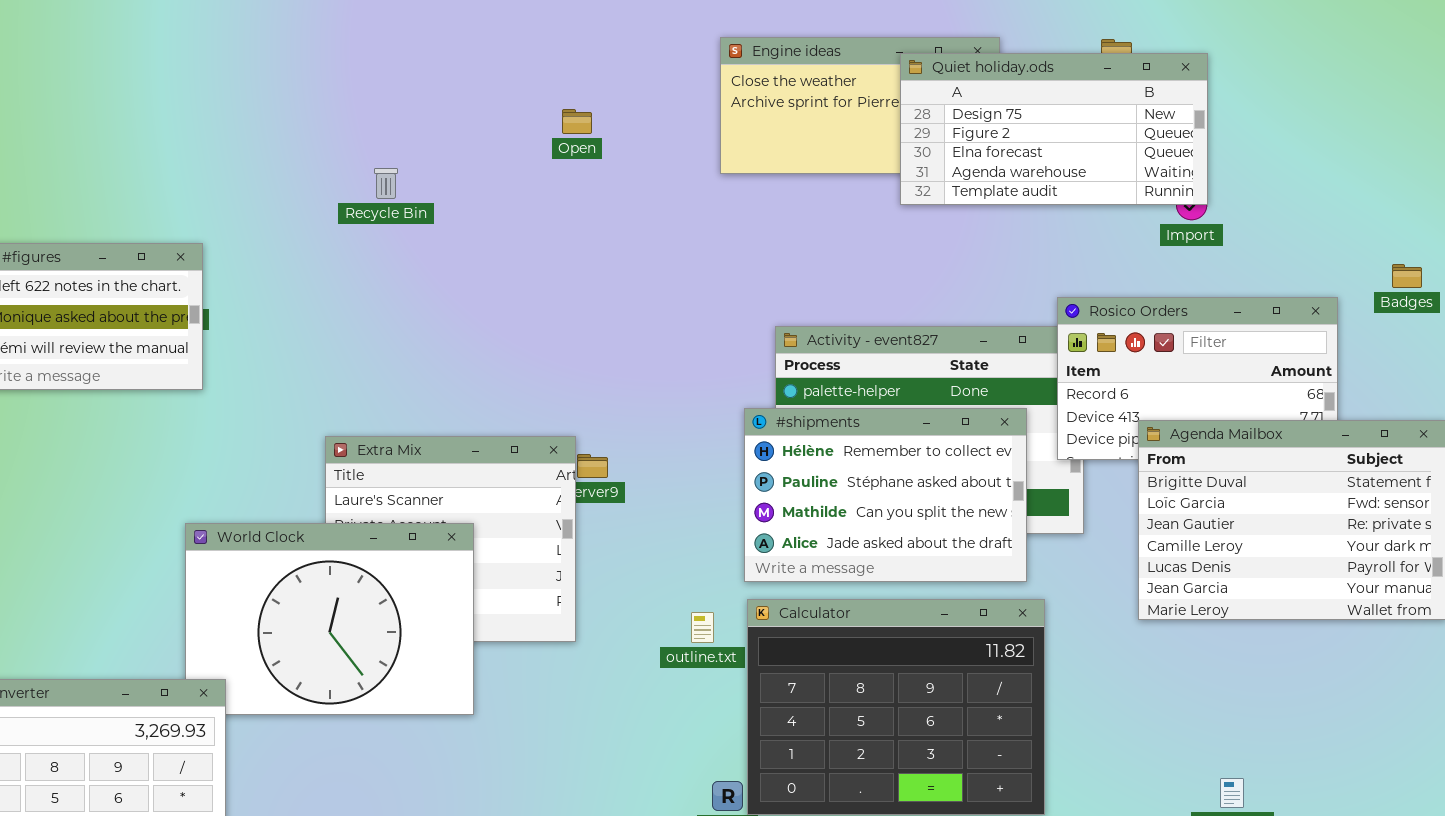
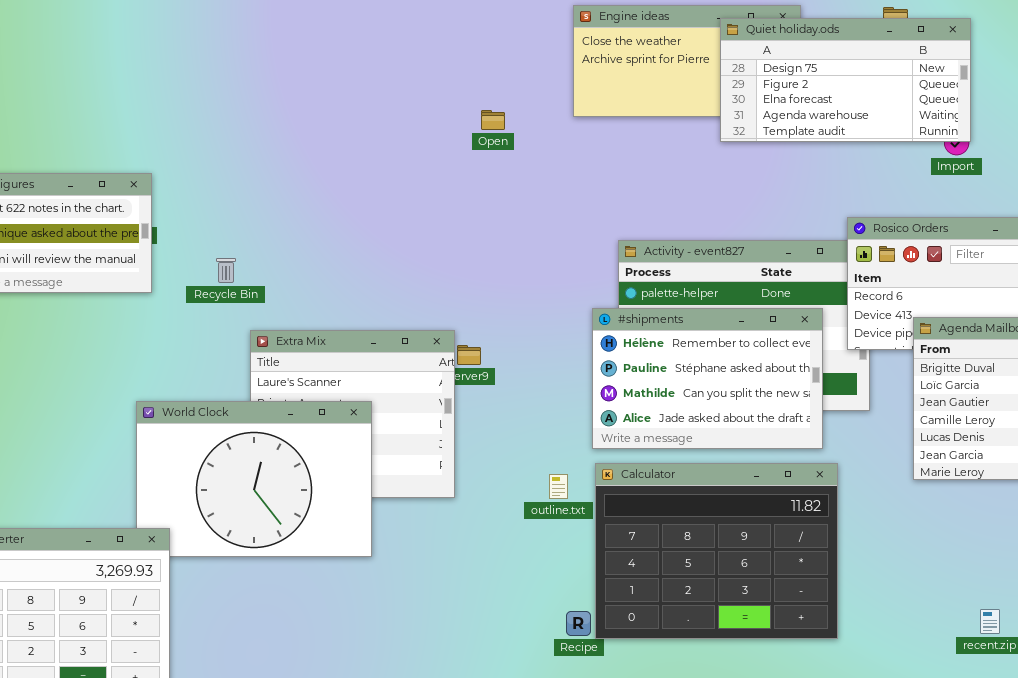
Open: [562,109,592,134] -> [481,110,505,130], moved
Recycle Bin: [374,168,398,199] -> [216,258,236,283], moved

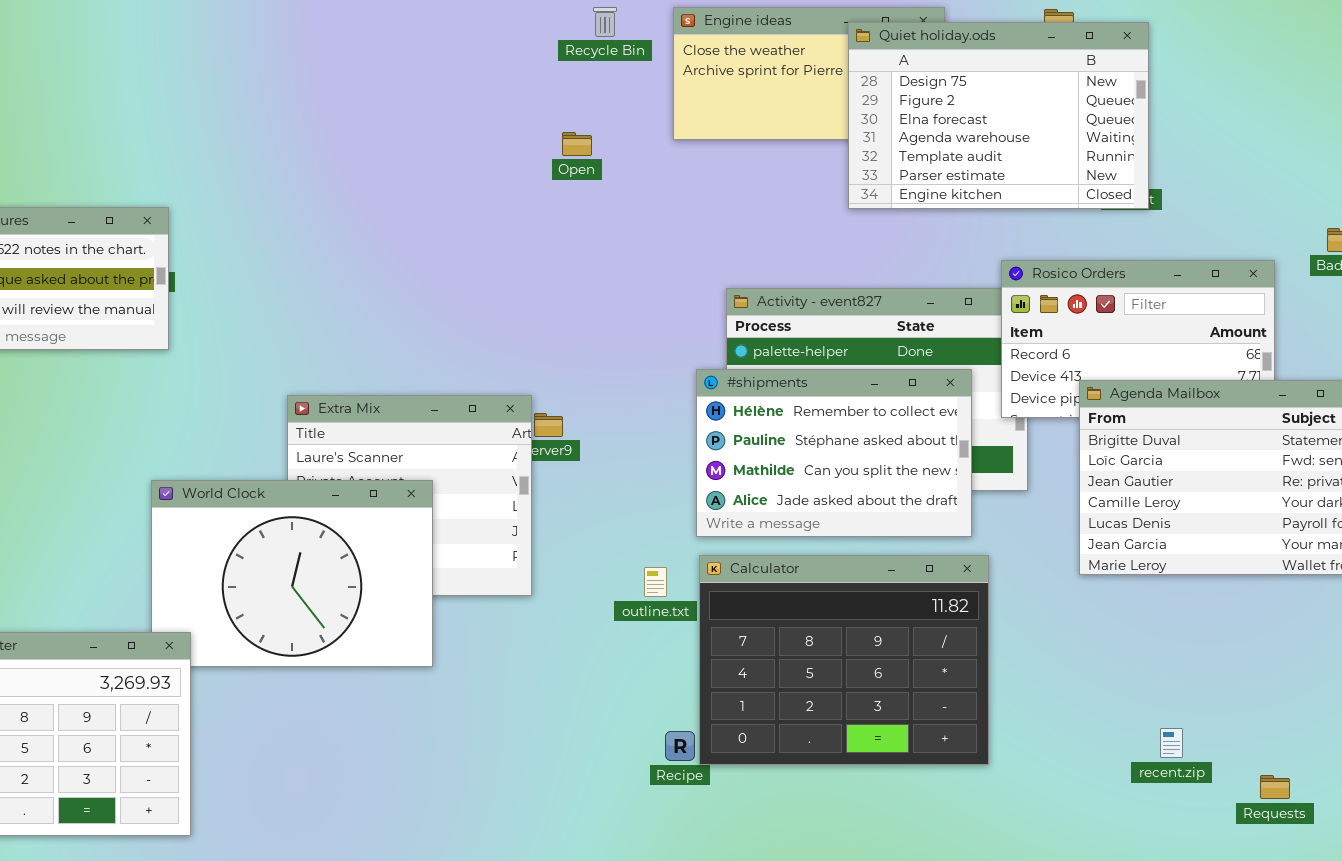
Quiet holiday.ods: [720,18,971,142] -> [848,22,1149,209], resized
Recycle Bin: [216,258,236,283] -> [593,7,617,37], moved

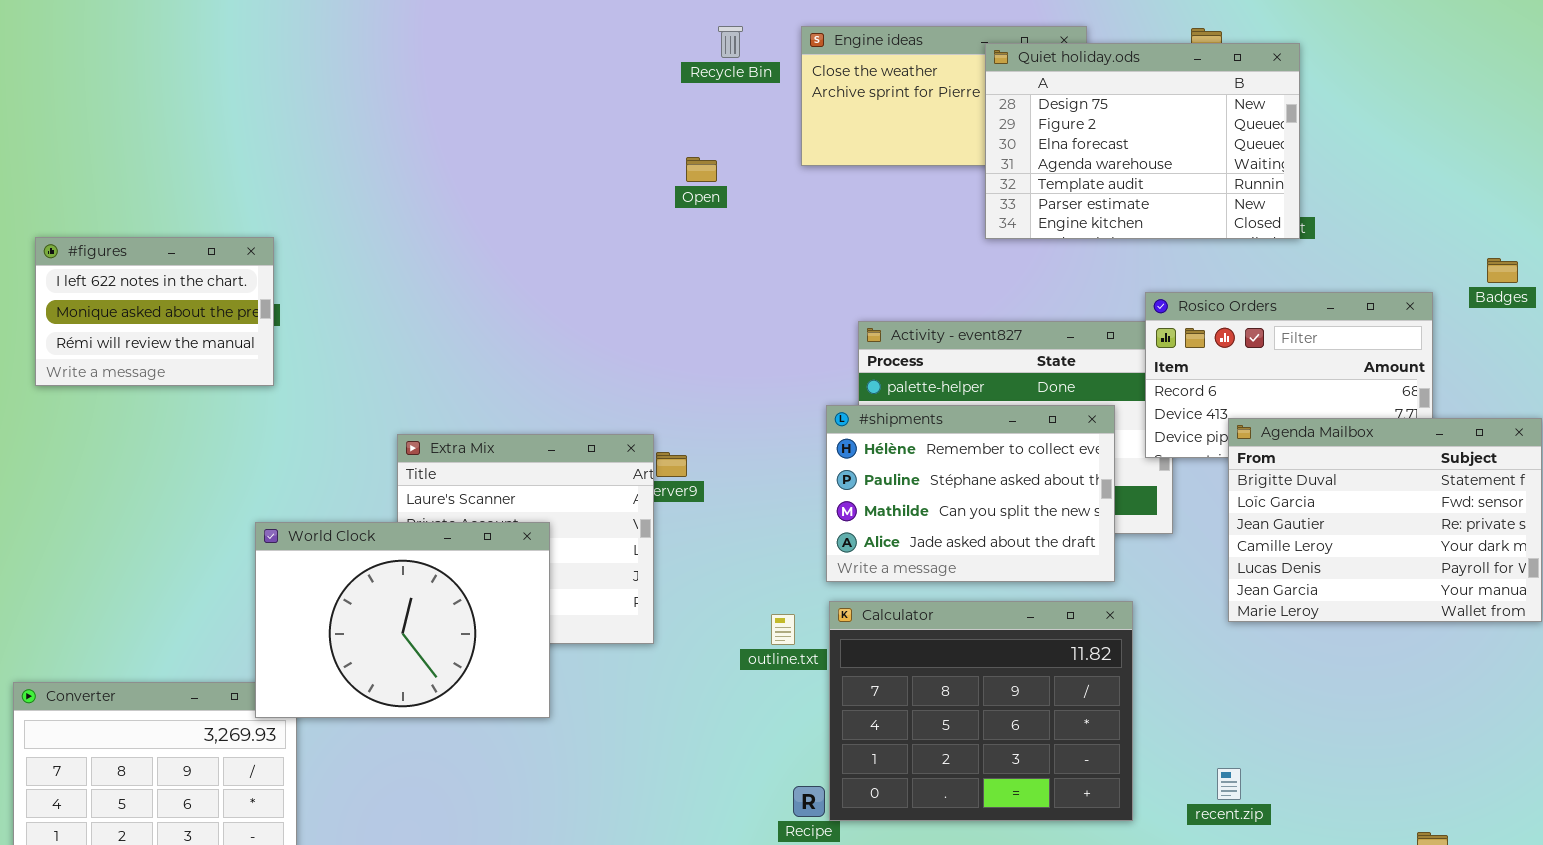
World Clock: [151,480,433,667] -> [255,522,550,718], raised
recent.zip: [1160,728,1183,758] -> [1217,768,1241,800], moved

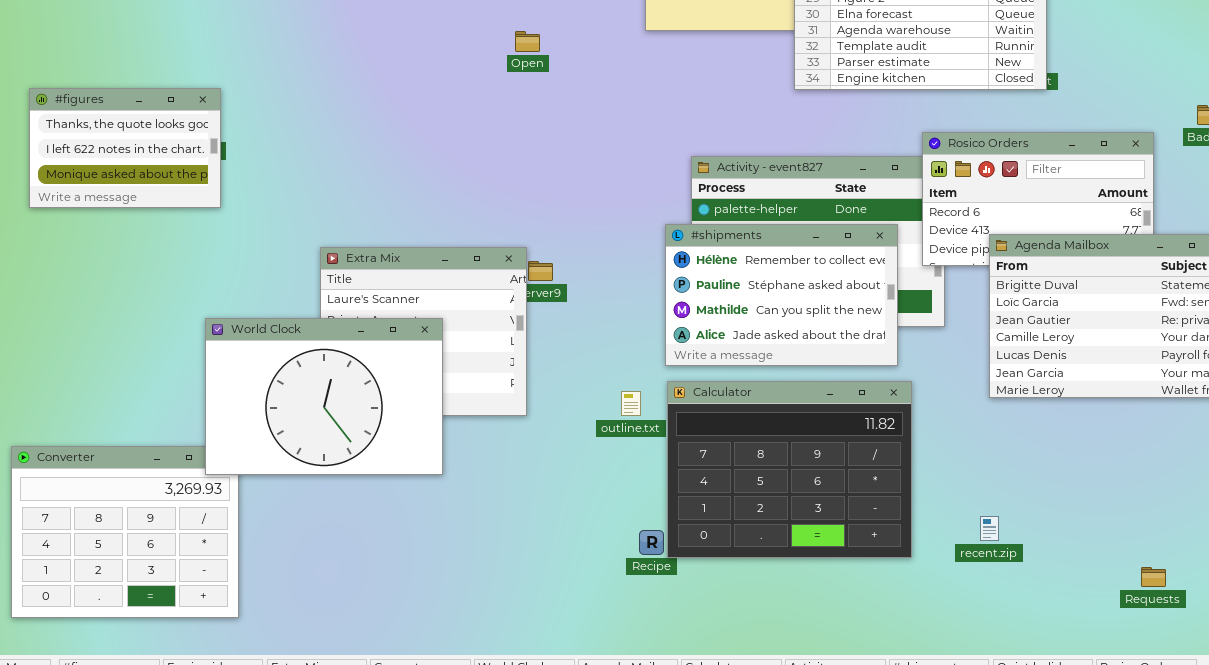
Open: [686,157,717,182] -> [515,31,540,52], moved
#figures: [35,237,274,386] -> [29,88,221,208], scrolled up 1 row

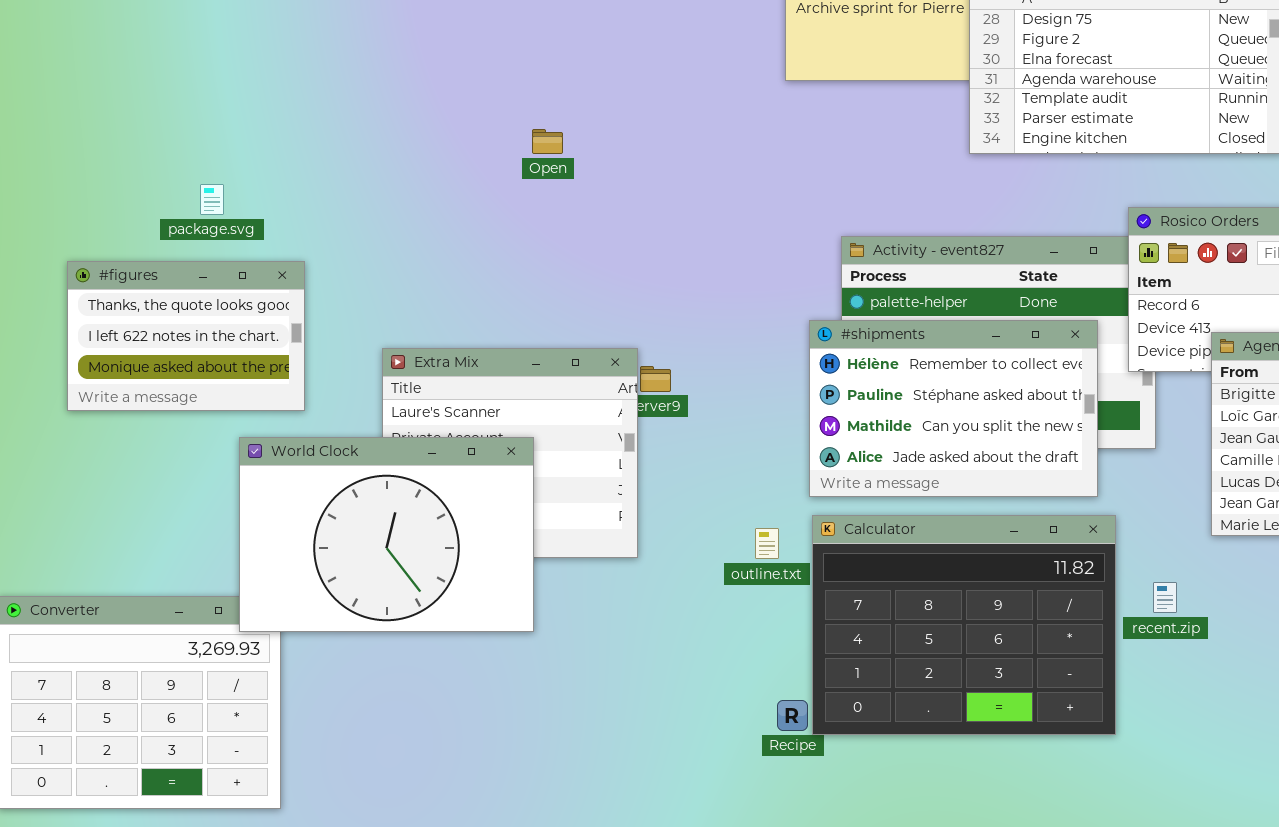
Open: [515,31,540,52] -> [532,129,563,154], moved
#figures: [29,88,221,208] -> [67,261,305,411], moved
recent.zip: [980,516,999,541] -> [1153,582,1177,613], moved

